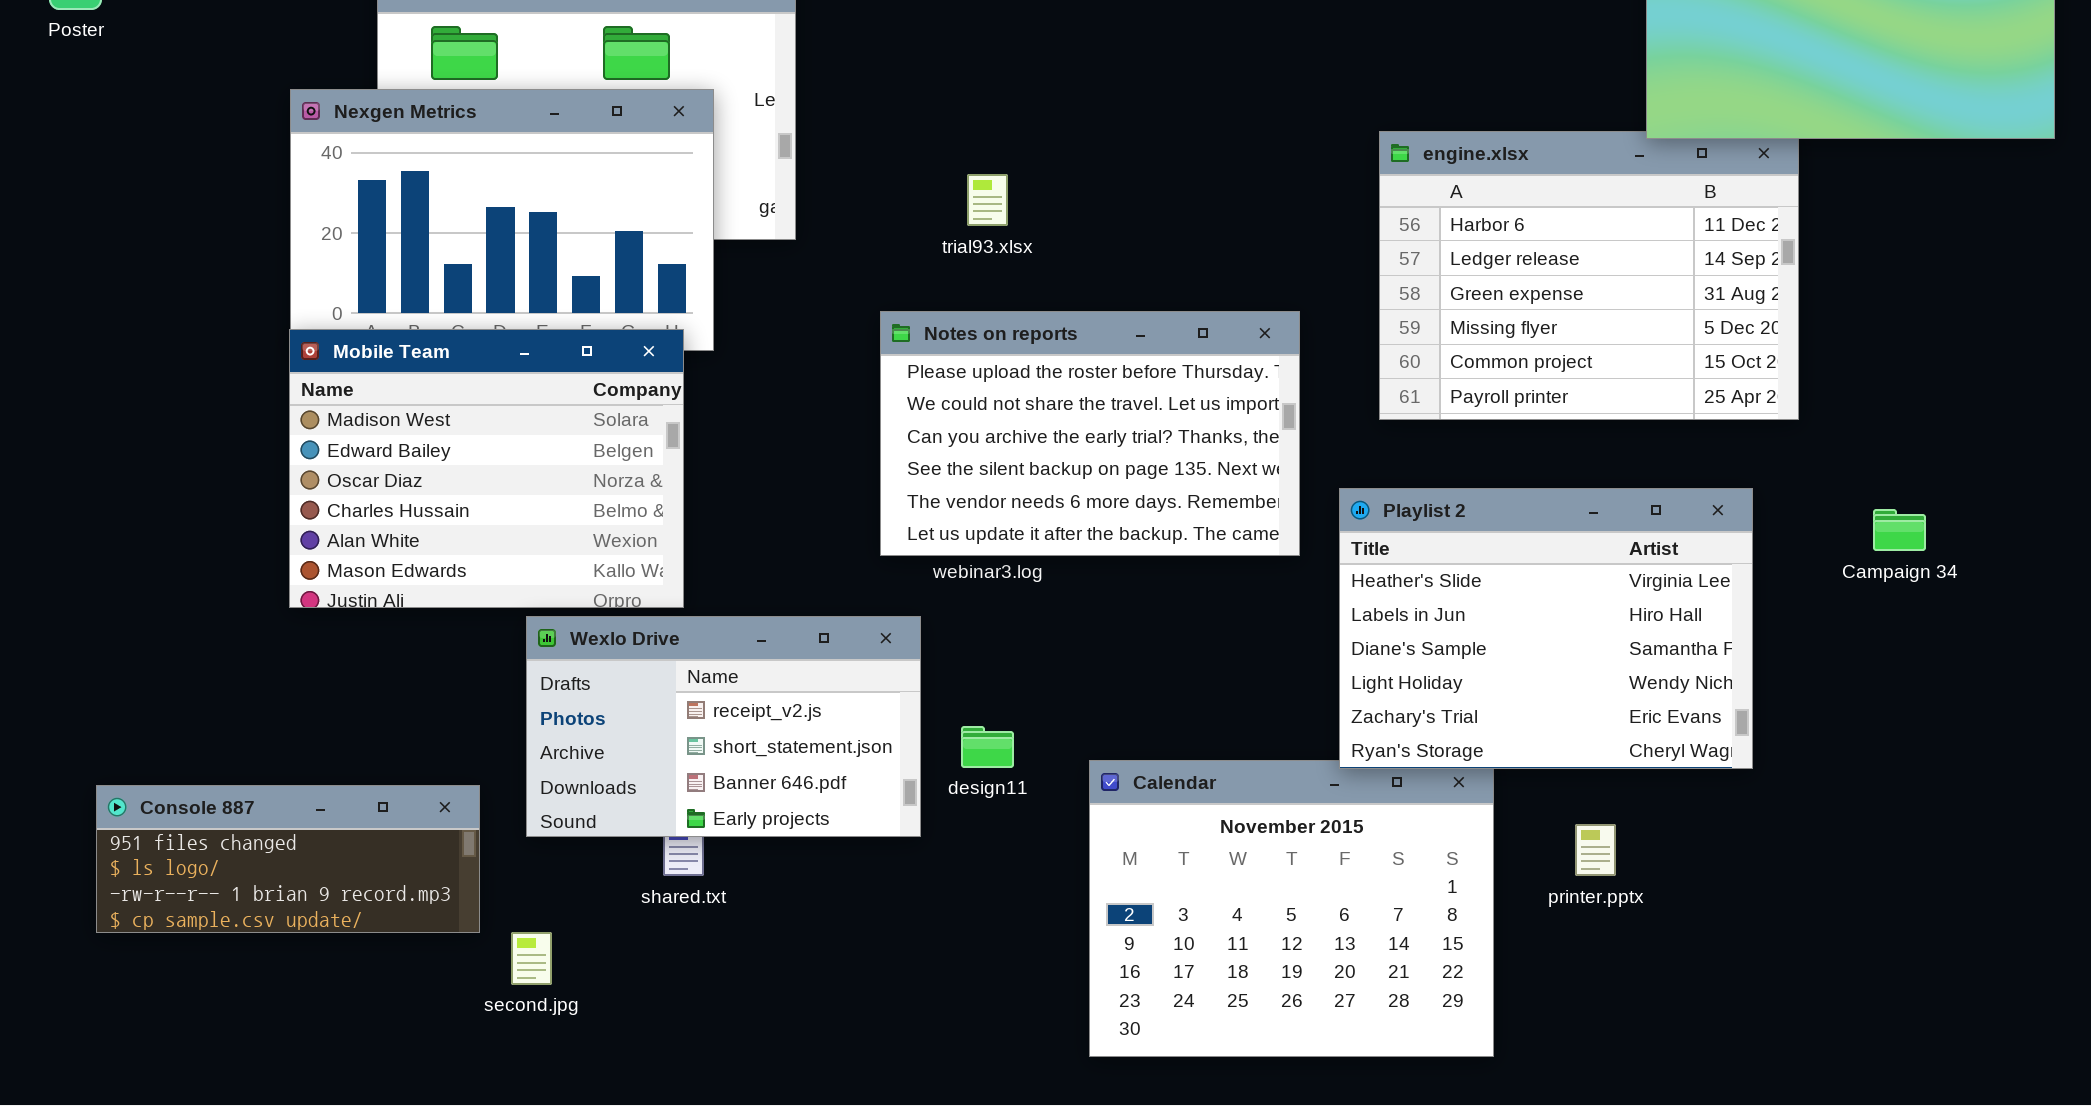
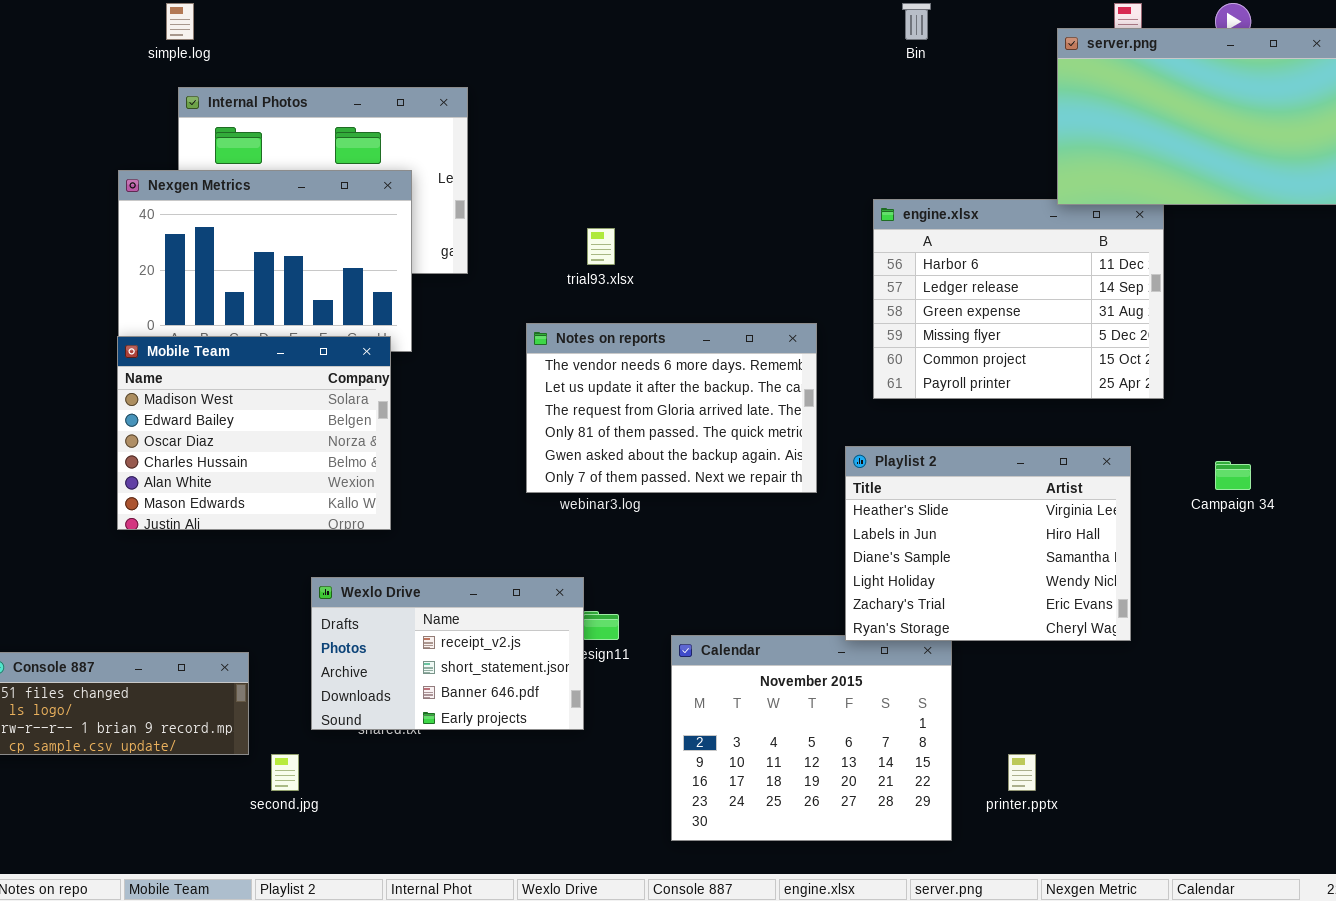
Notes on reports: [880,311,1300,556] -> [526,323,817,493], scrolled down 4 rows
Wexlo Drive: [526,616,921,837] -> [311,577,584,730], moved
printer.pptx: [1575,824,1616,876] -> [1008,754,1036,791], moved

